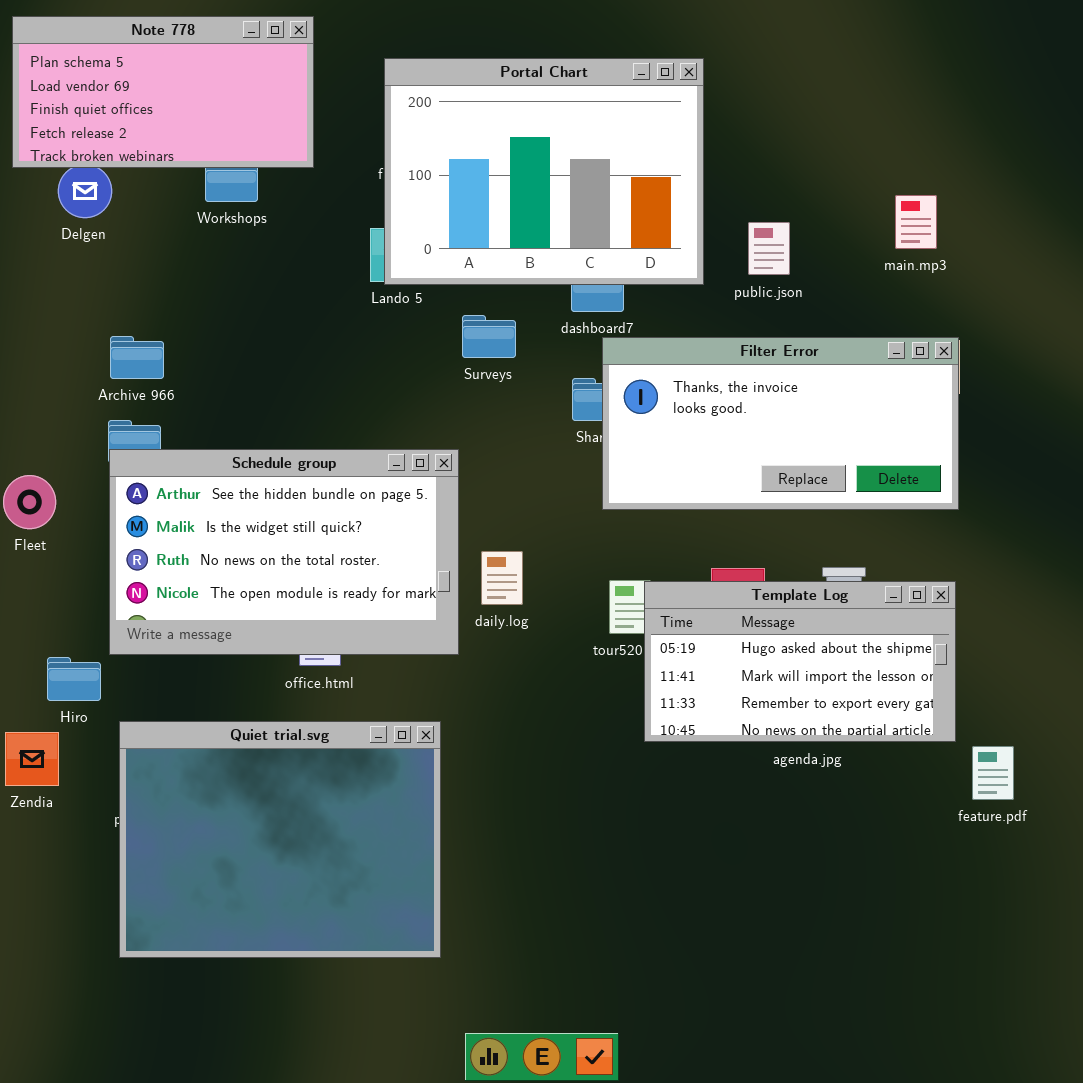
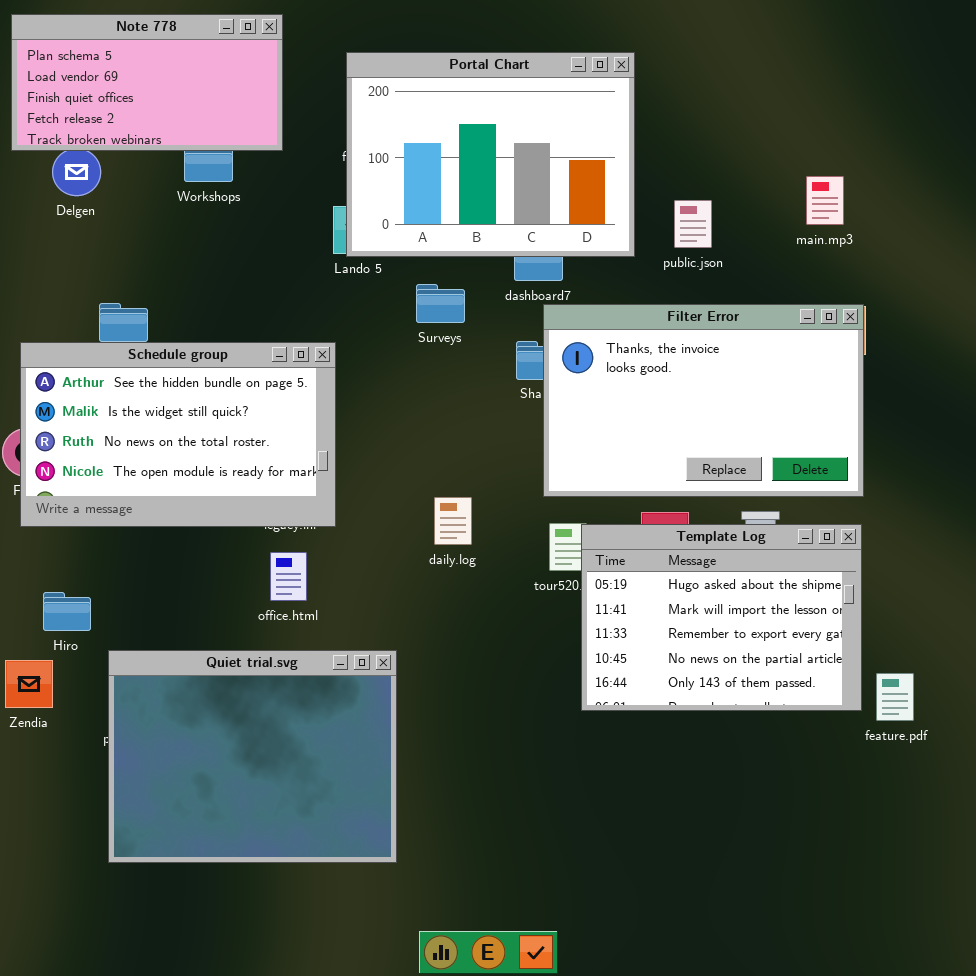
Filter Error: [602,337,959,510] -> [543,304,864,497], resized
Schedule group: [109,449,459,655] -> [20,342,336,527], moved
Template Log: [644,581,956,742] -> [581,524,862,711], resized

